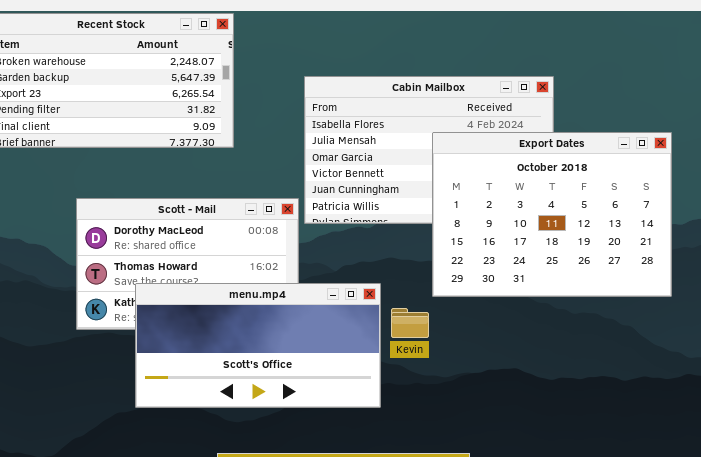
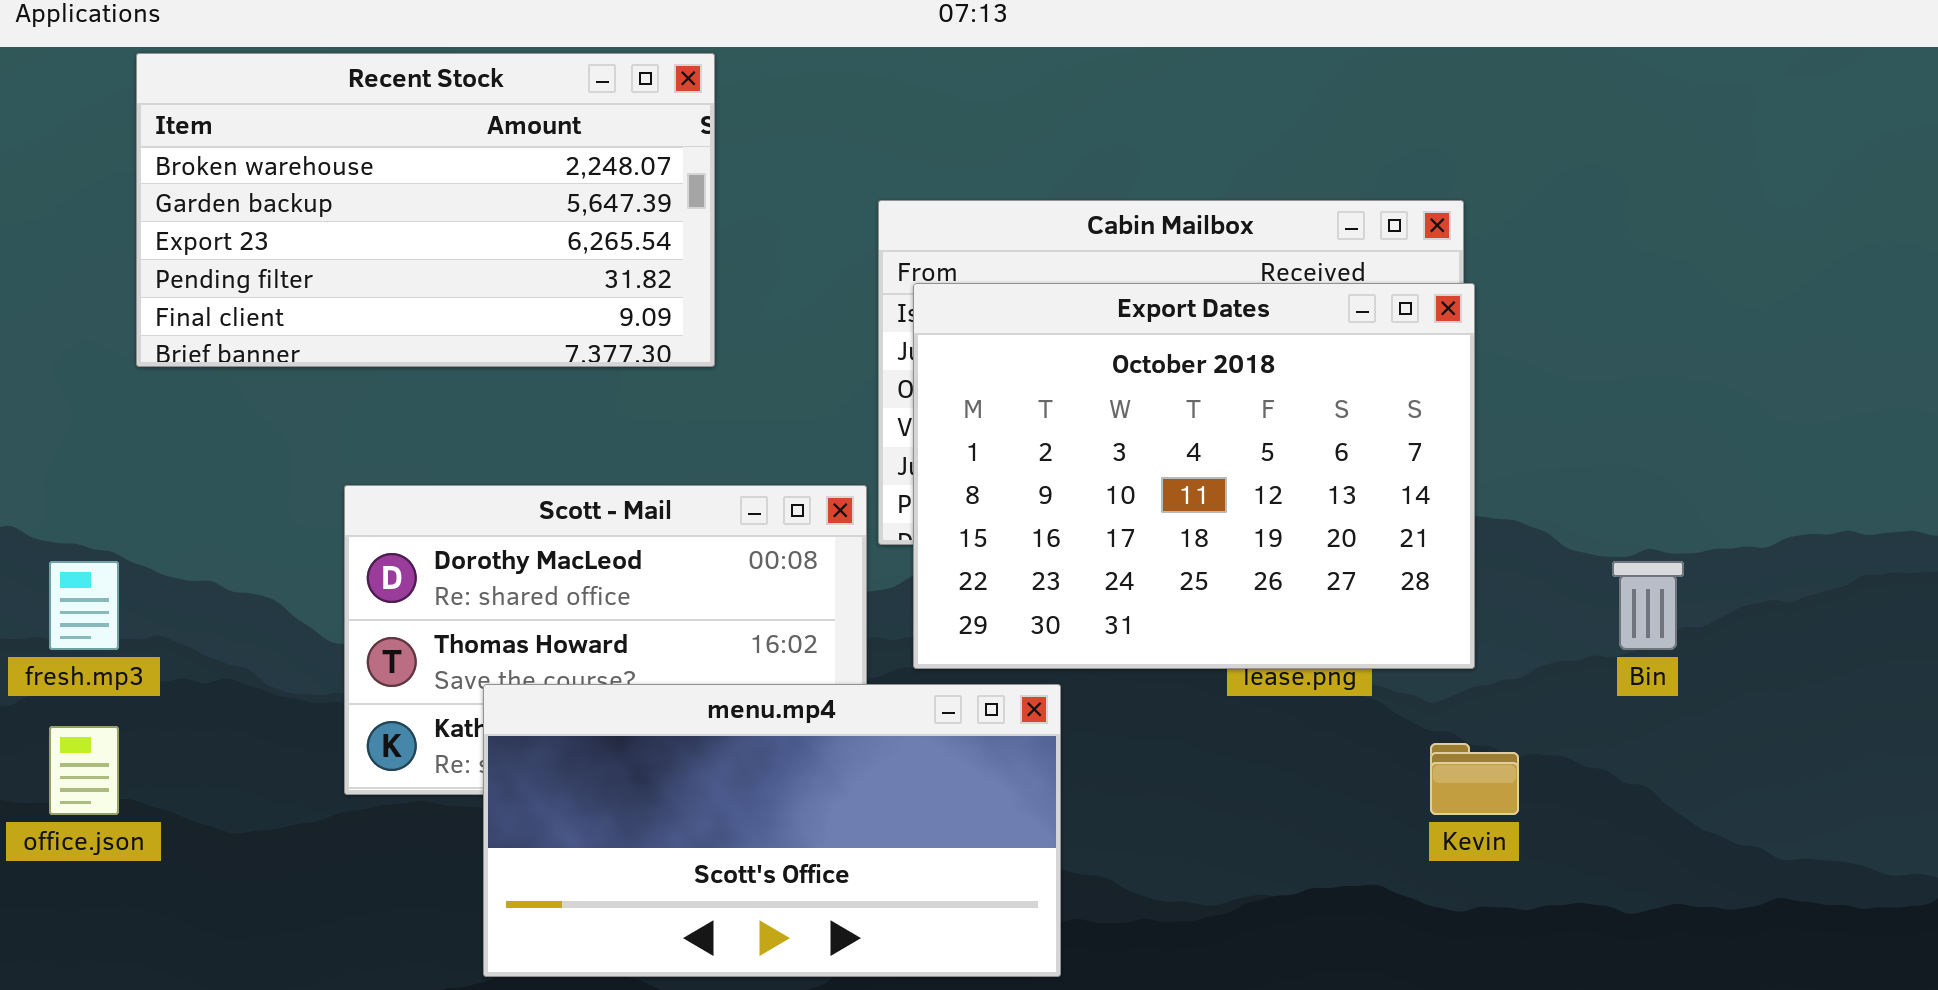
Export Dates: [432,132,672,297] -> [913,283,1475,669], moved
Kevin: [391,308,429,338] -> [1430,743,1519,815], moved

